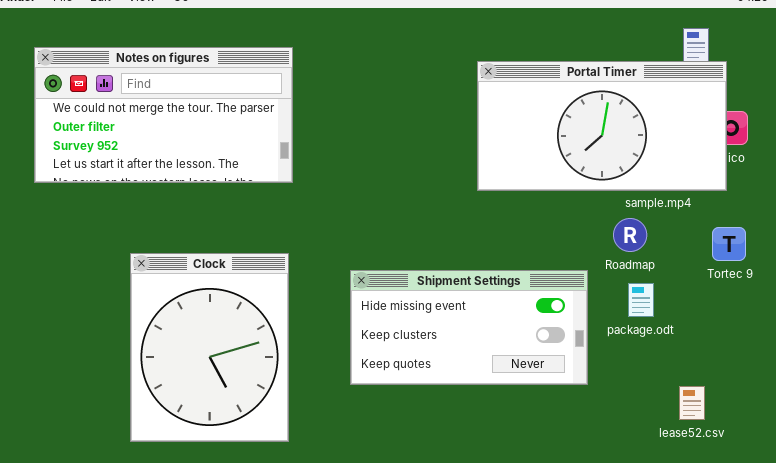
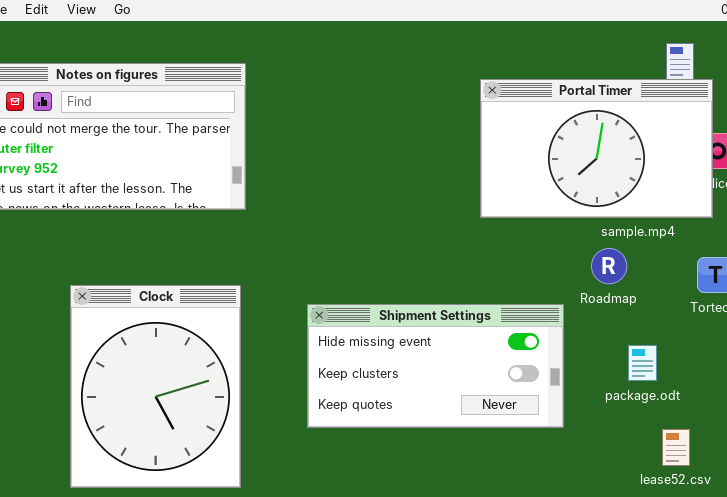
Portal Timer: [477,61,727,191] -> [480,79,713,218], resized
package.odt: [628,283,654,317] -> [628,345,657,381], moved

